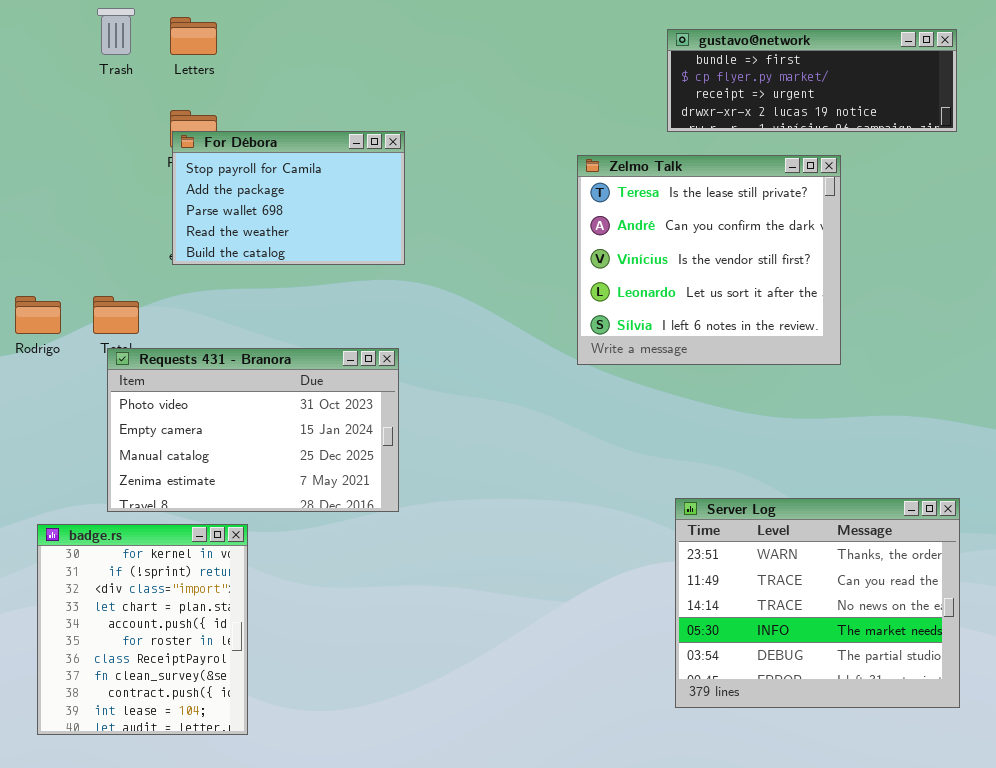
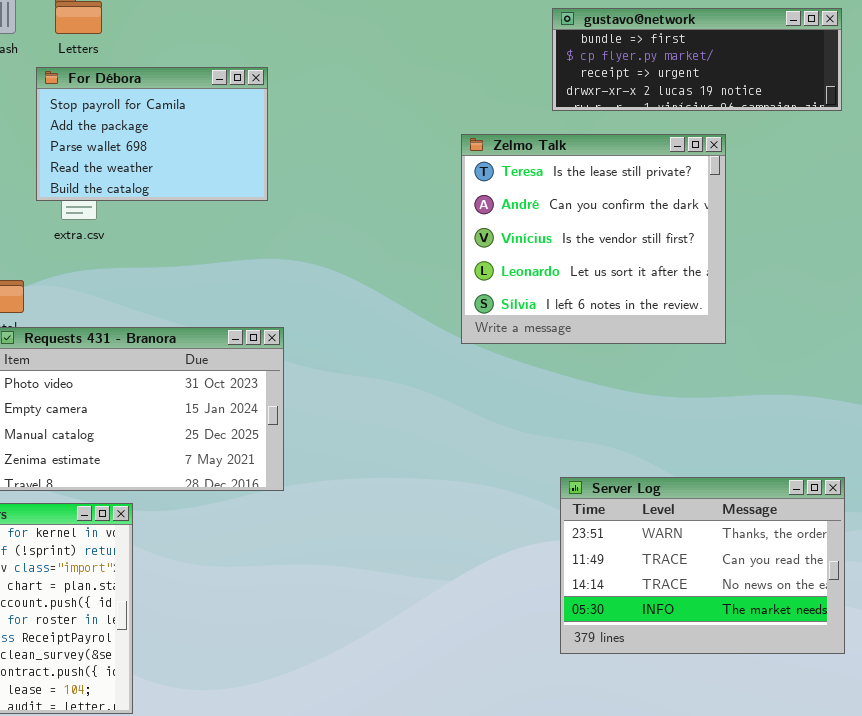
For Débora: [172,131,405,265] -> [36,67,268,201], moved
Server Log: [675,498,960,708] -> [560,477,845,654], resized

